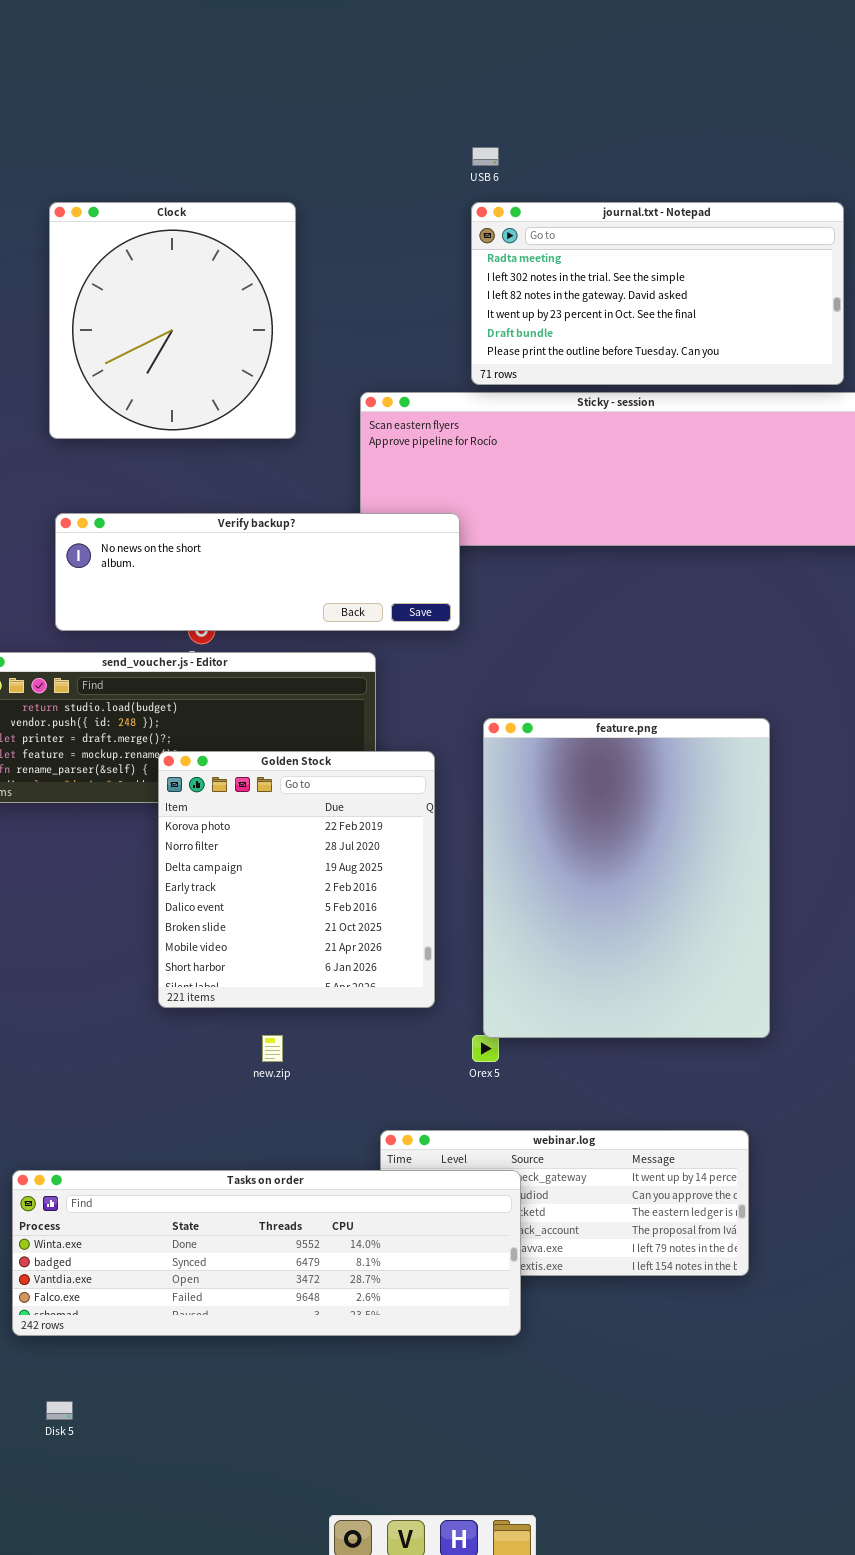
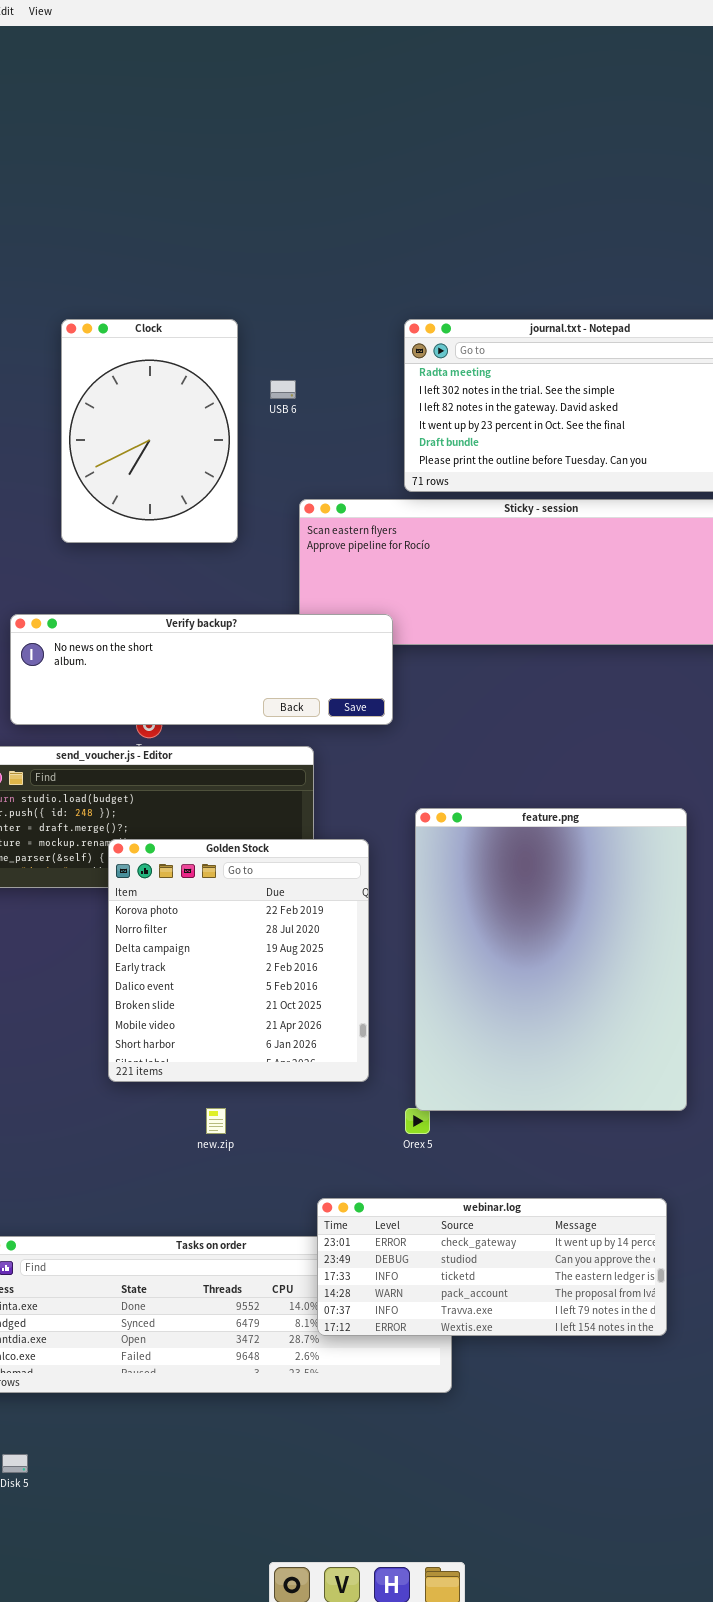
USB 6: [472,147,499,166] -> [270,380,296,399], moved
Clock: [49,202,296,439] -> [61,319,238,543], resized
webinar.log: [380,1130,749,1276] -> [317,1198,667,1336], raised

